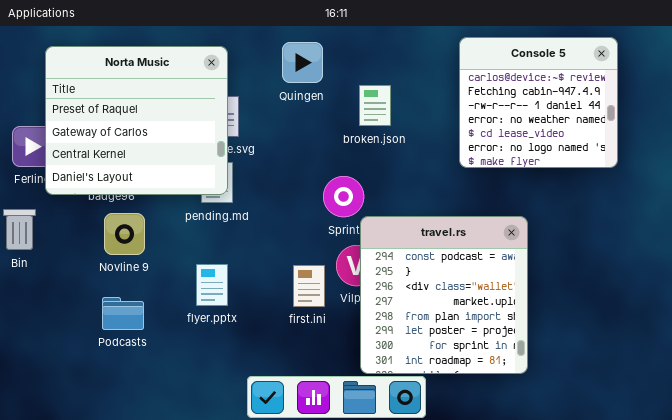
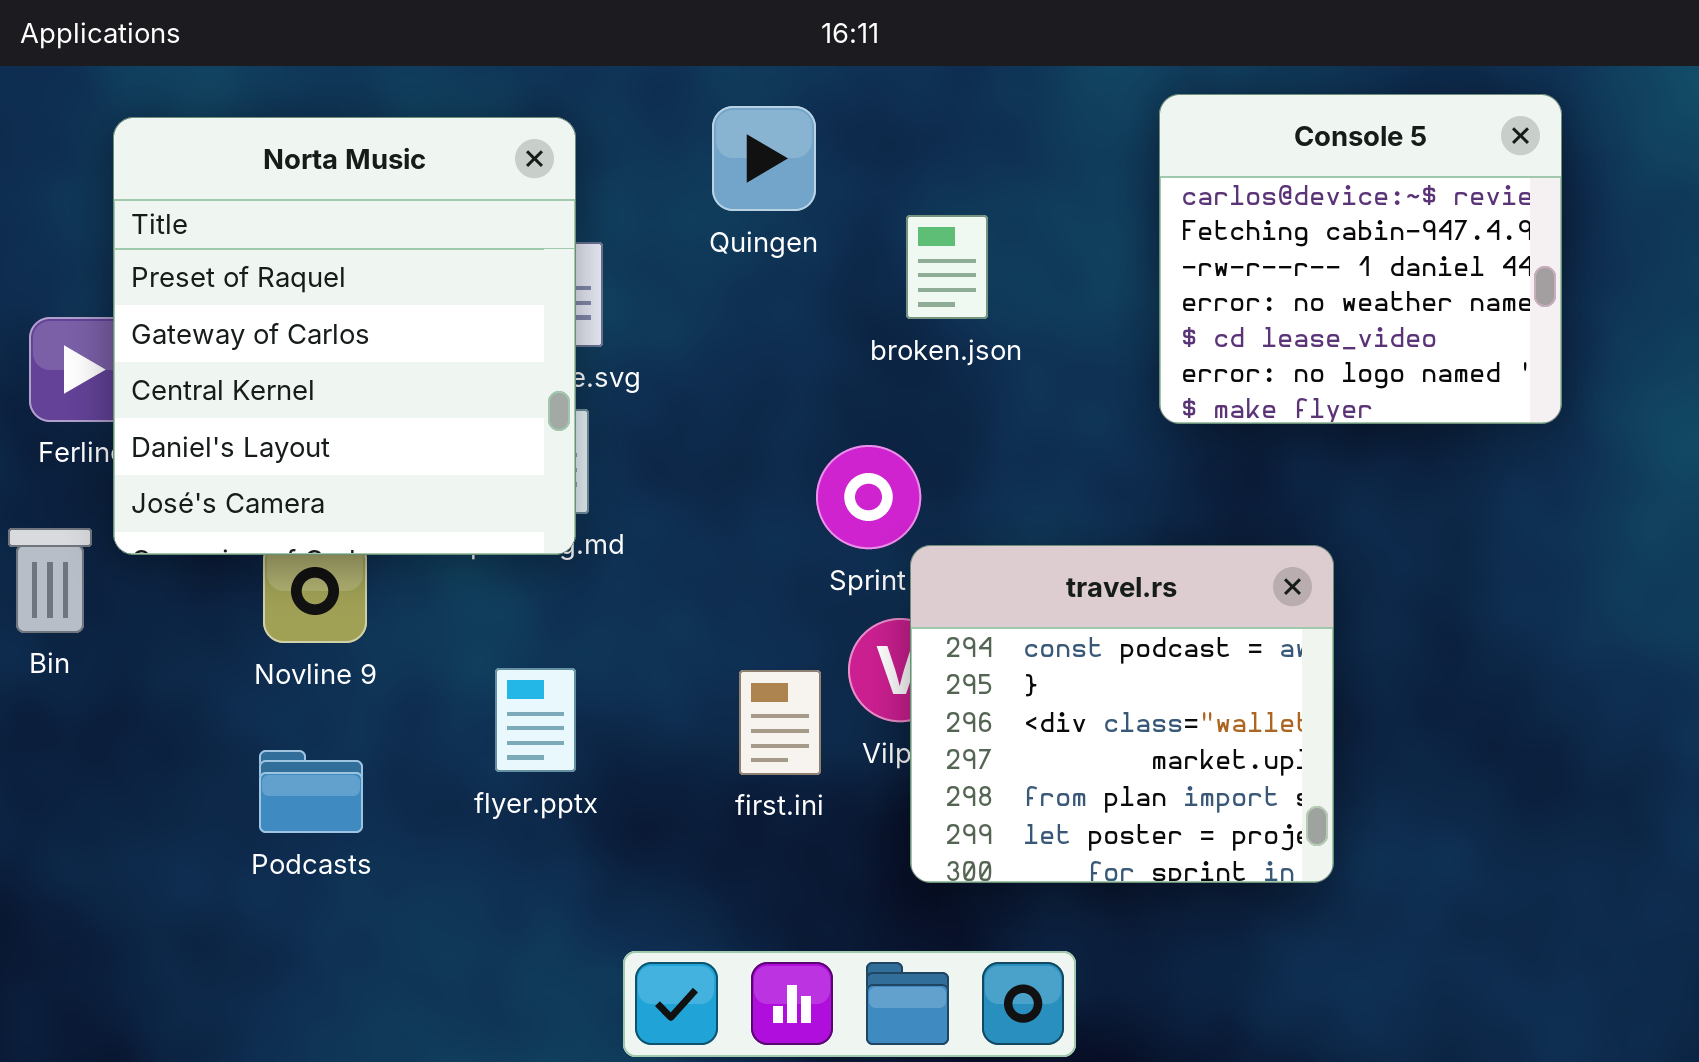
Norta Music: [45,46,228,195] -> [113,117,576,555], resized
travel.rs: [360,216,528,374] -> [910,545,1334,883], resized

